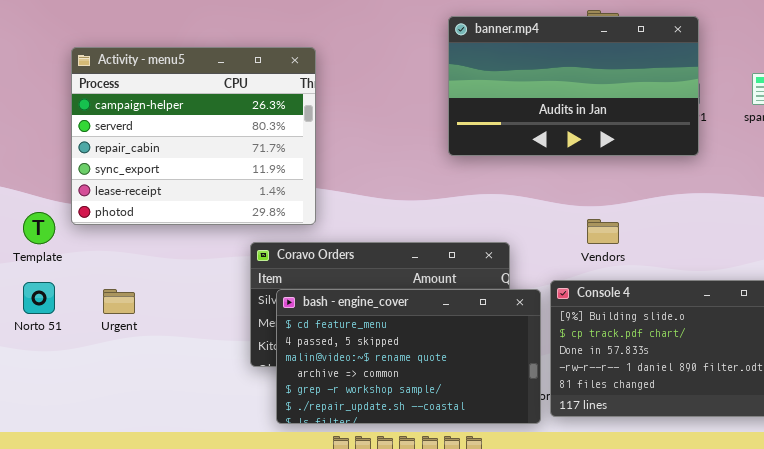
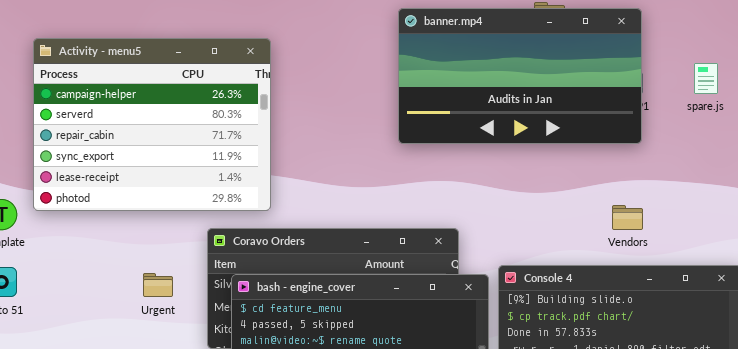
Vendors: [587,219,619,244] -> [612,205,643,230], moved
Urgent: [103,289,135,314] -> [143,273,173,297], moved

